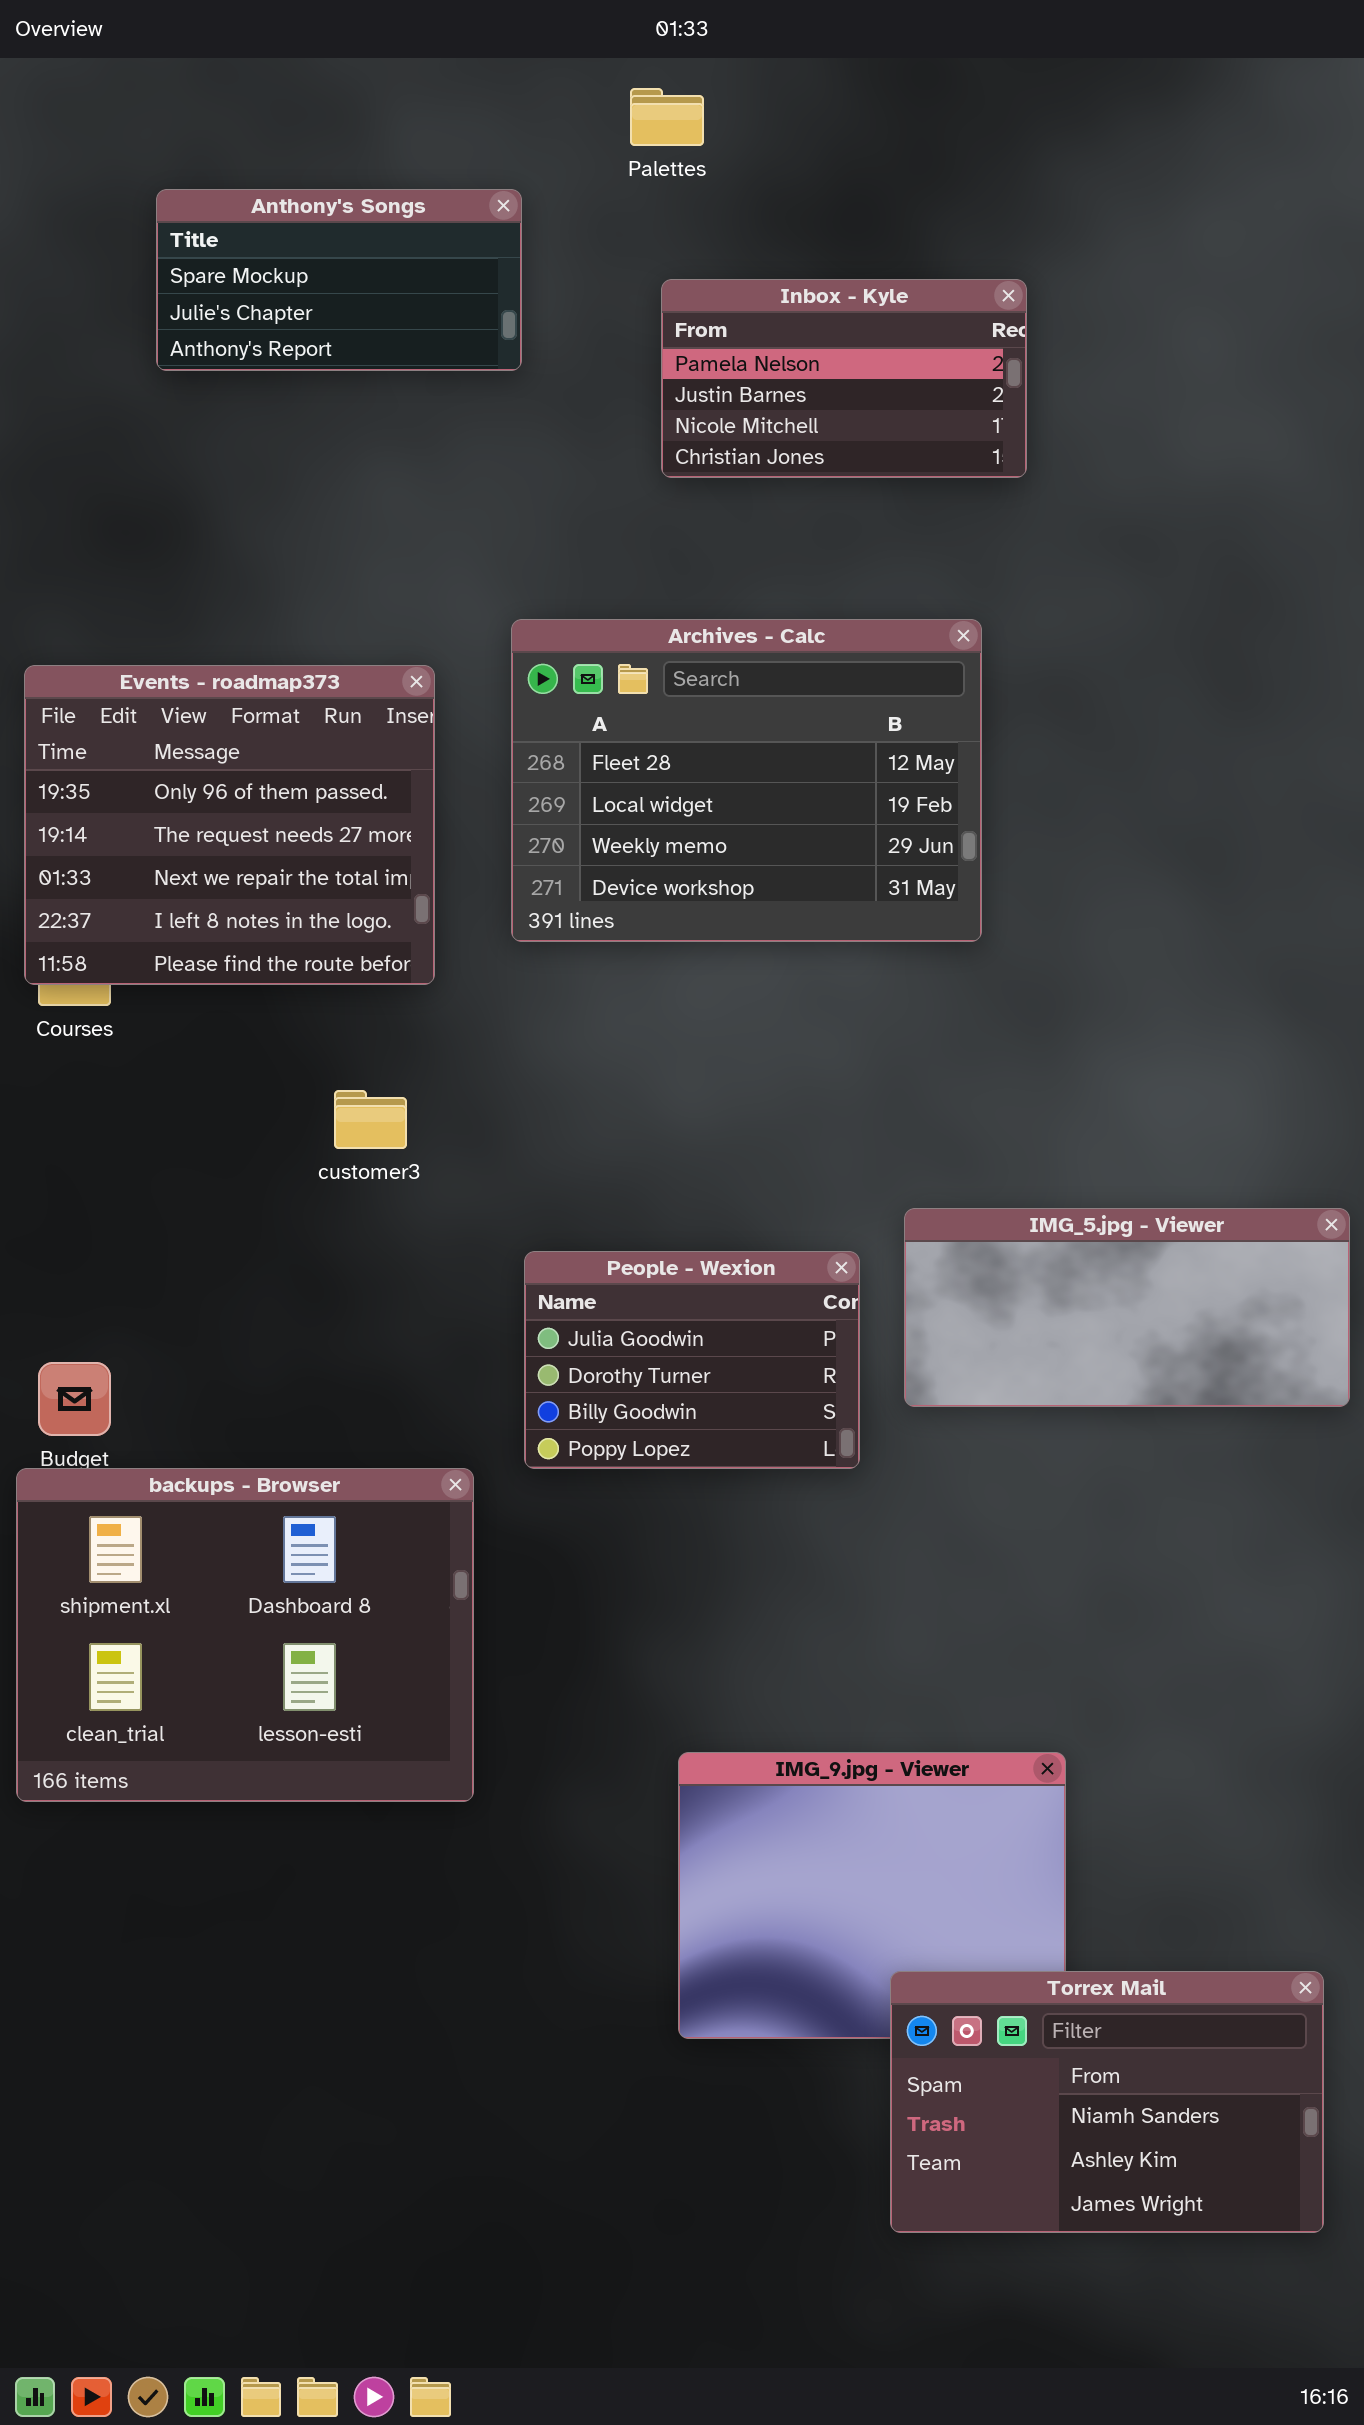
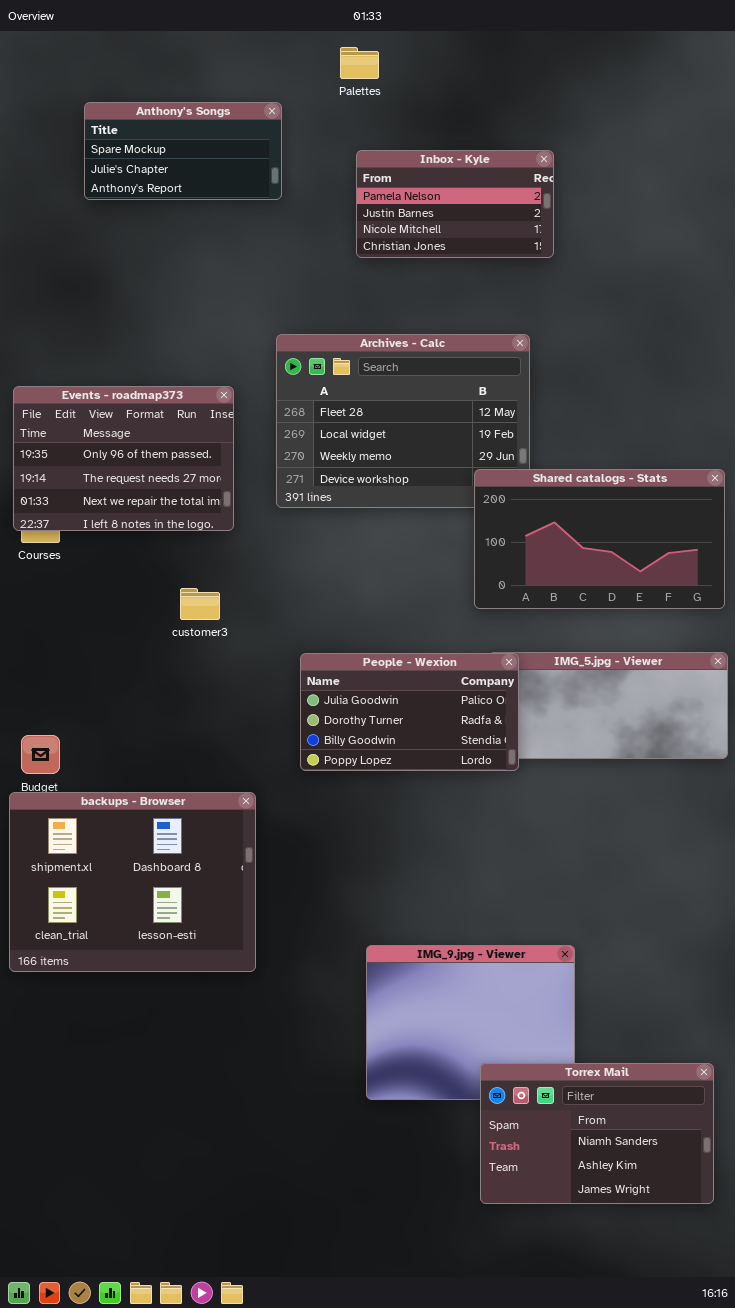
Events - roadmap373: [24,665,435,985] -> [13,386,234,531], resized
Shared catalogs - Stats: none -> [474,469,725,609], opened
People - Wexion: [524,1251,860,1469] -> [300,653,519,771], moved, resized

